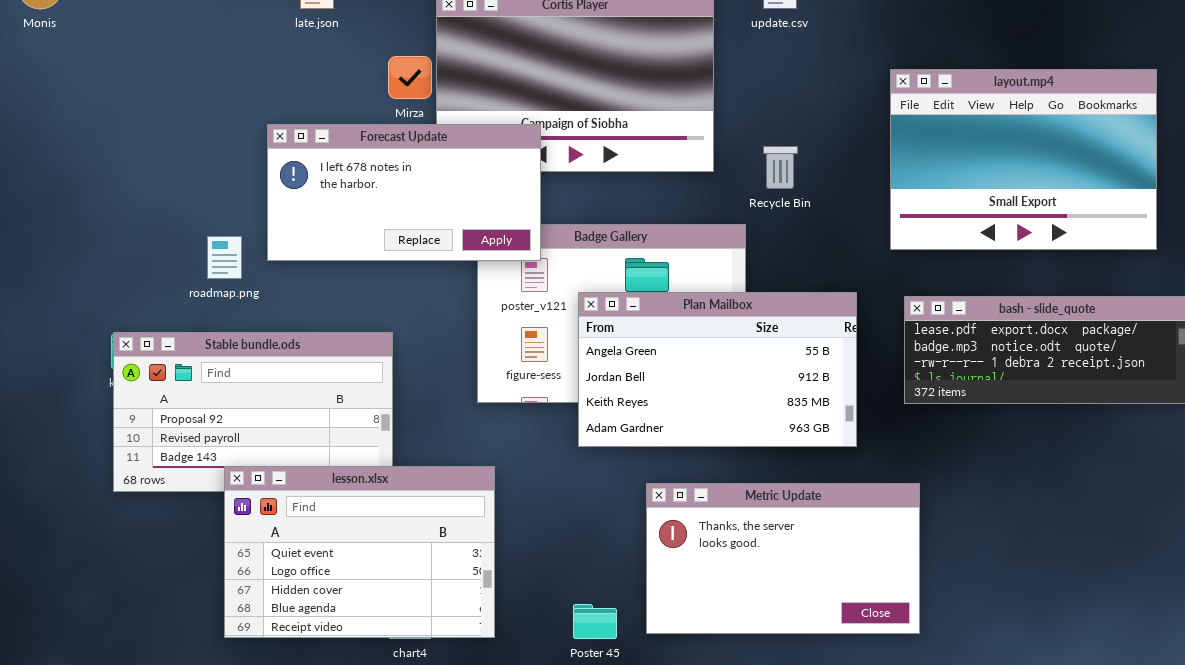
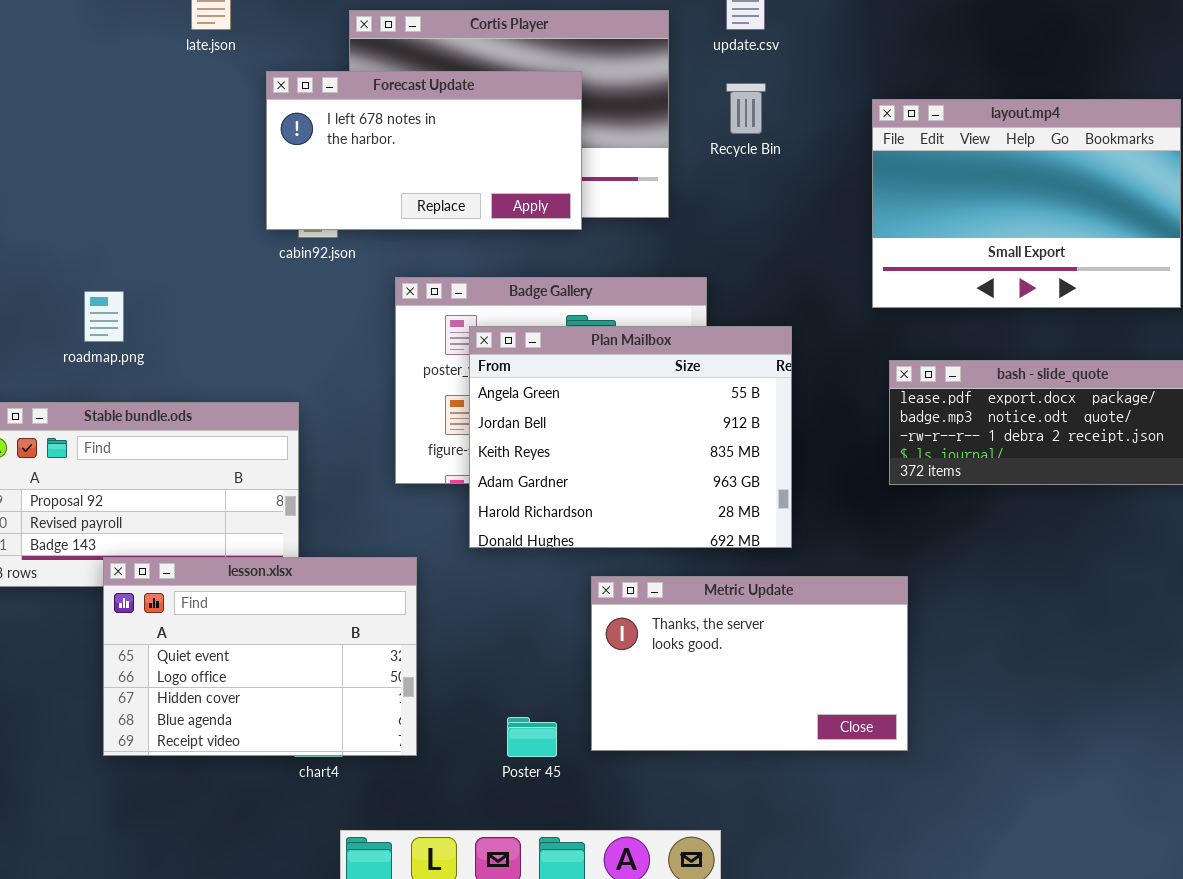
Forecast Update: [267,124,541,261] -> [266,71,582,230], moved
Recycle Bin: [763,146,798,189] -> [726,83,766,134], moved
Plan Mailbox: [578,292,857,447] -> [469,326,792,548], moved, resized

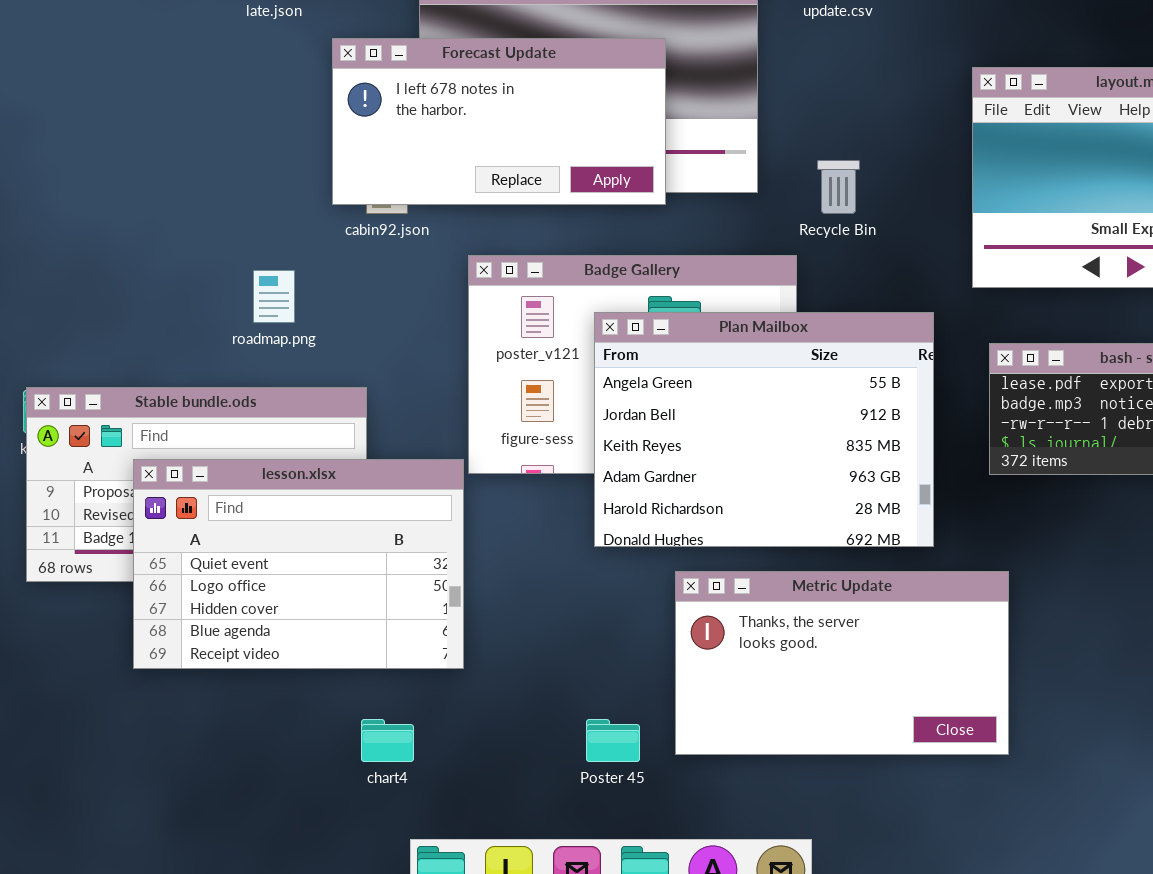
Recycle Bin: [726,83,766,134] -> [817,160,860,214], moved
roadmap.png: [84,291,124,342] -> [253,270,295,323], moved
Plan Mailbox: [469,326,792,548] -> [594,312,934,547], moved
lesson.xlsx: [103,557,417,756] -> [133,459,464,669], moved

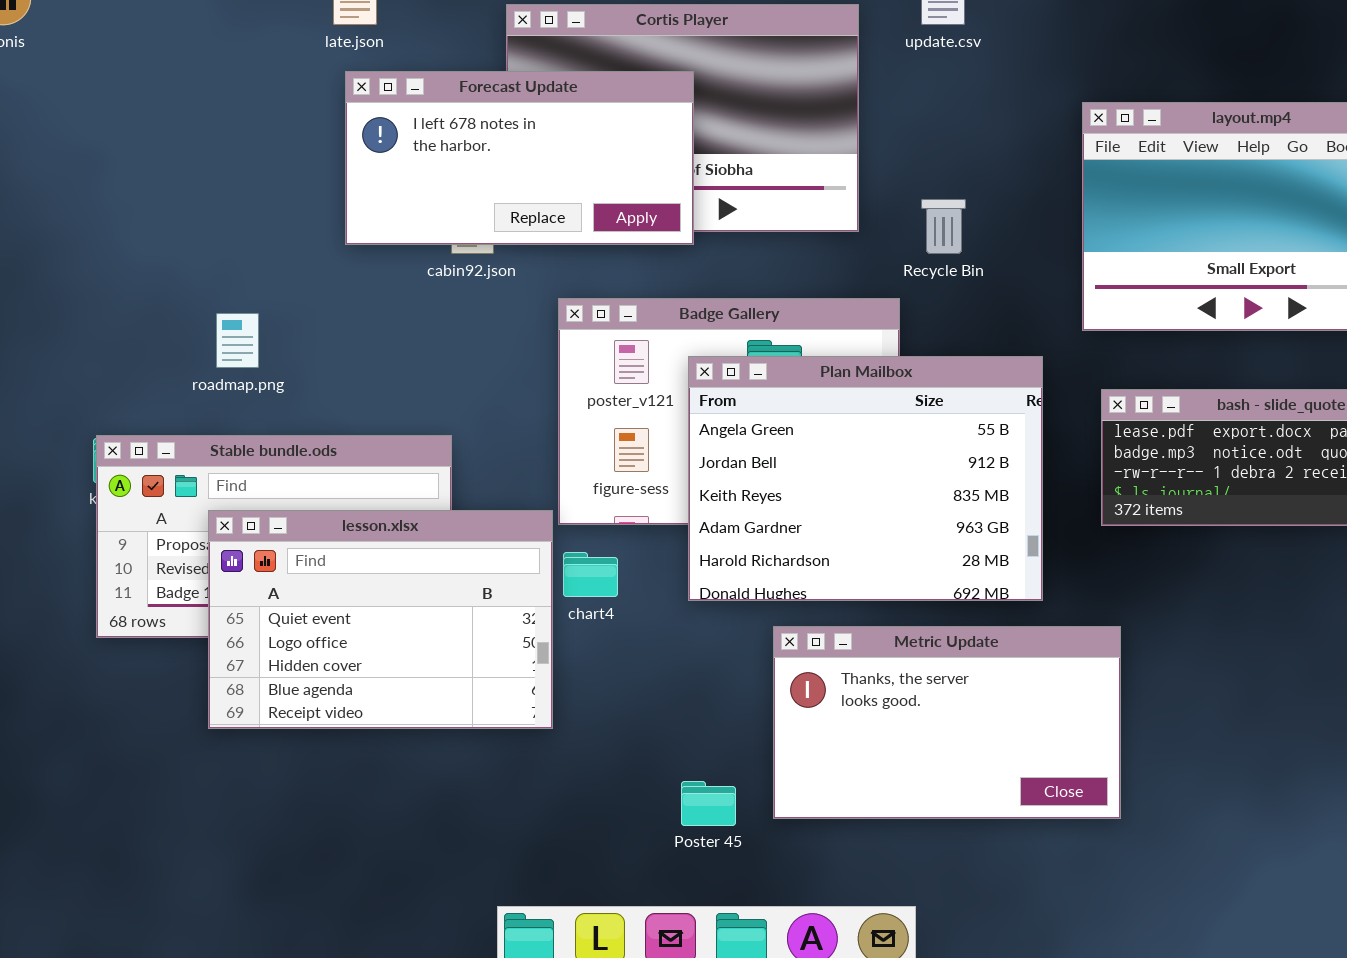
Forecast Update: [332,38,666,205] -> [345,71,694,245], moved
roadmap.png: [253,270,295,323] -> [216,313,259,368], moved
chart4: [361,719,414,762] -> [563,552,618,597], moved

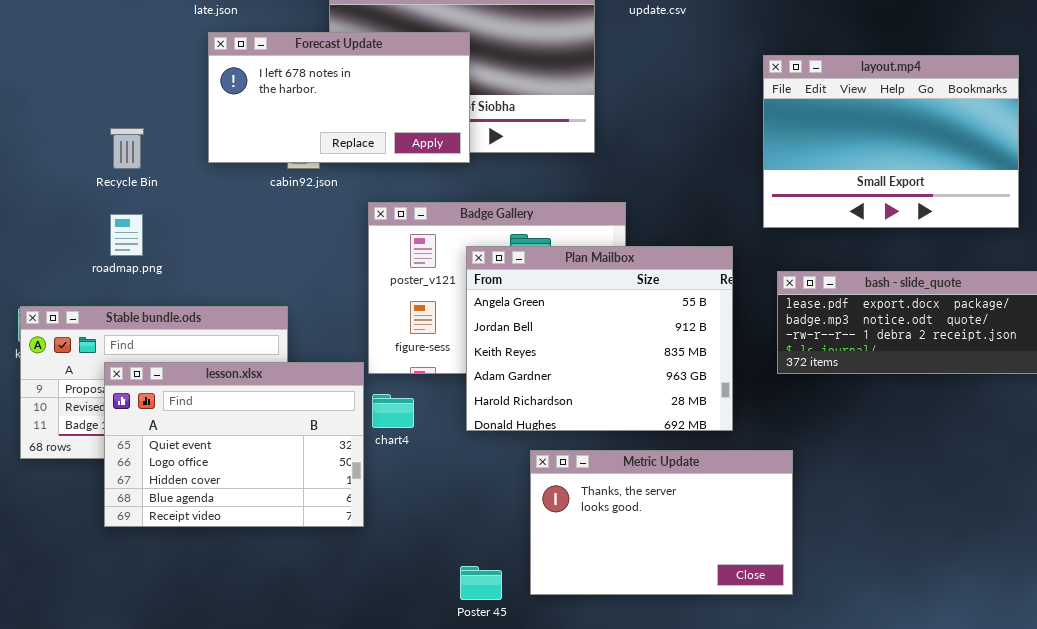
Recycle Bin: [921,199,966,254] -> [110,128,144,169], moved

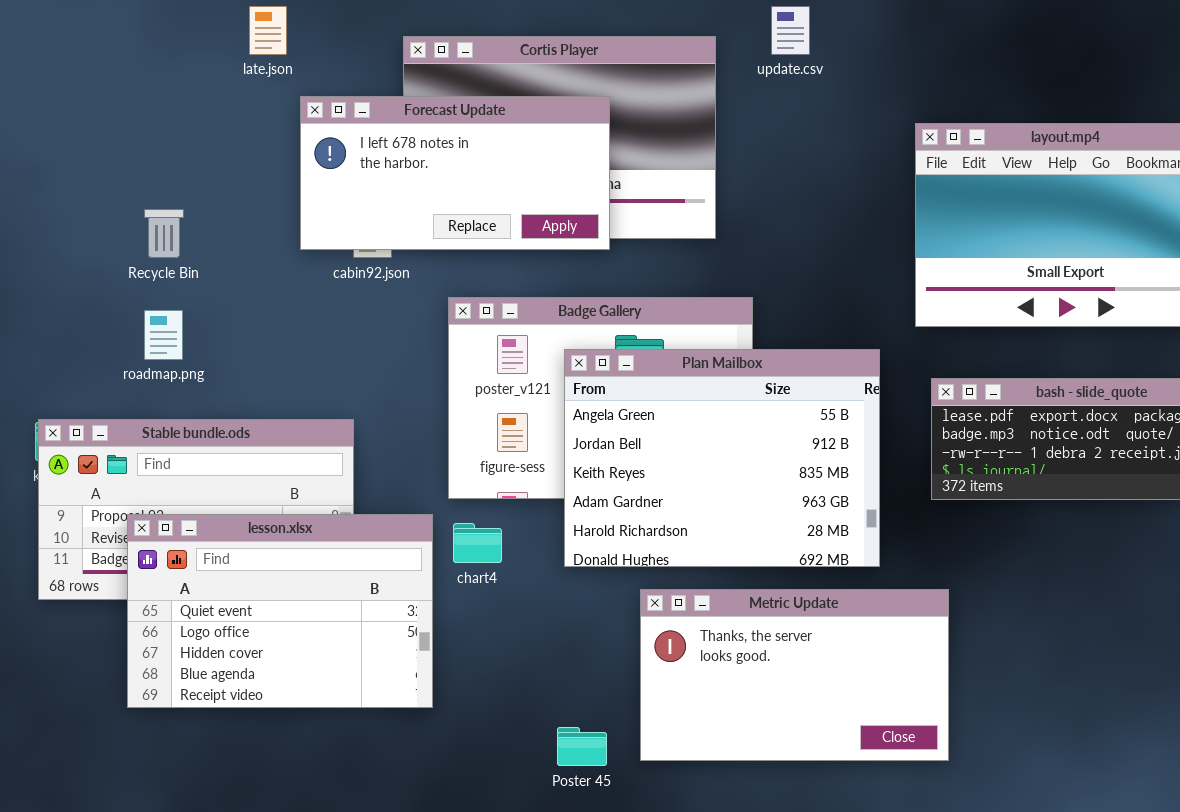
Forecast Update: [208,32,470,163] -> [300,96,610,250], moved
lesson.xlsx: [104,362,364,527] -> [127,514,433,708], moved

